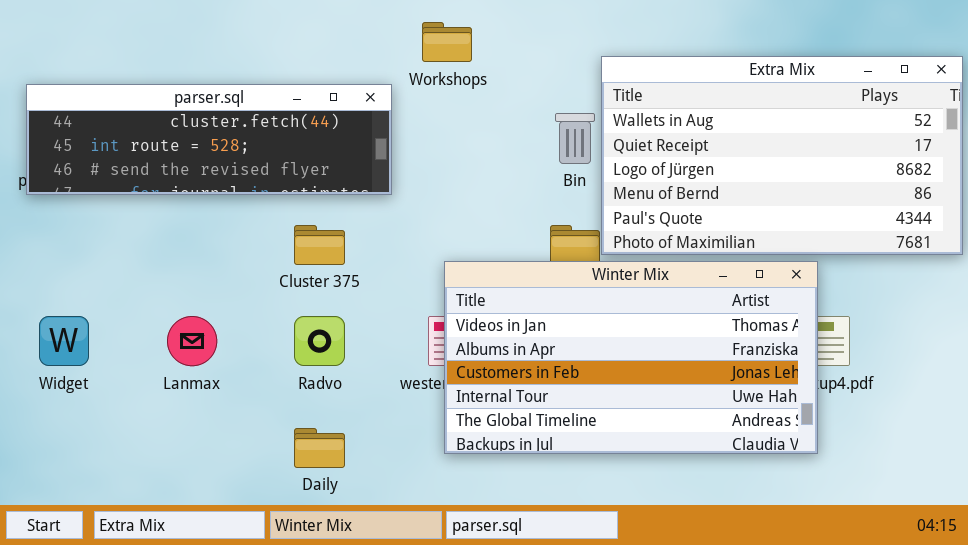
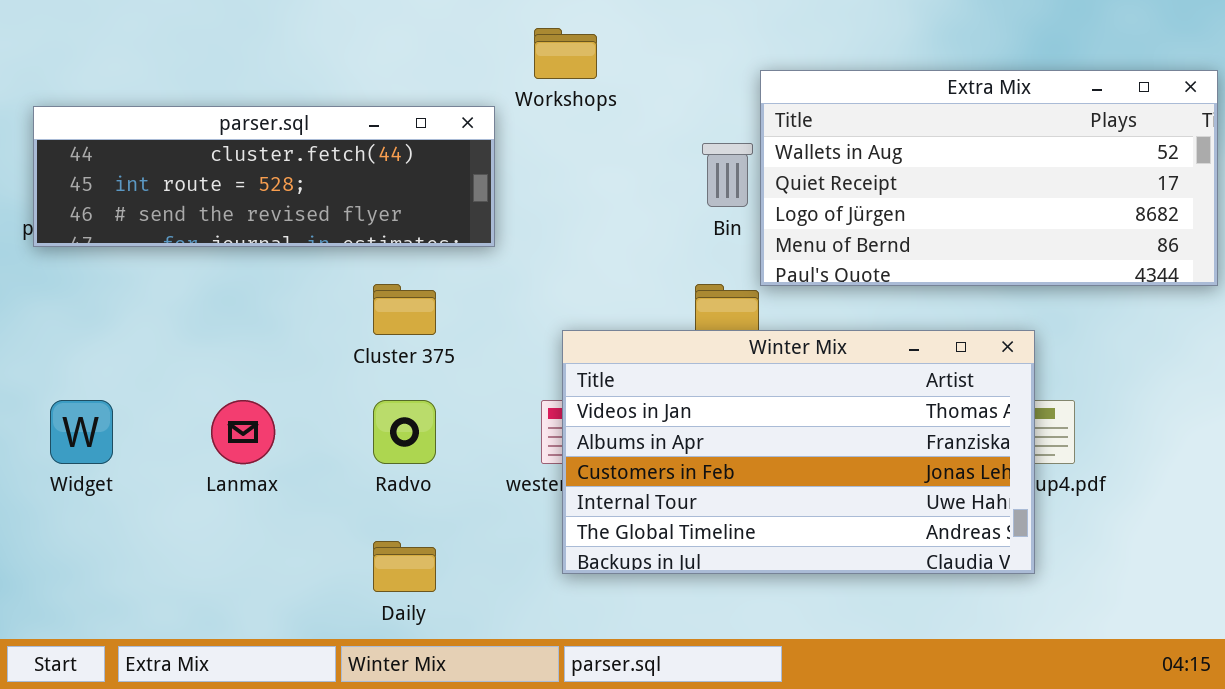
Extra Mix: [601,56,963,255] -> [760,70,1218,286], resized

